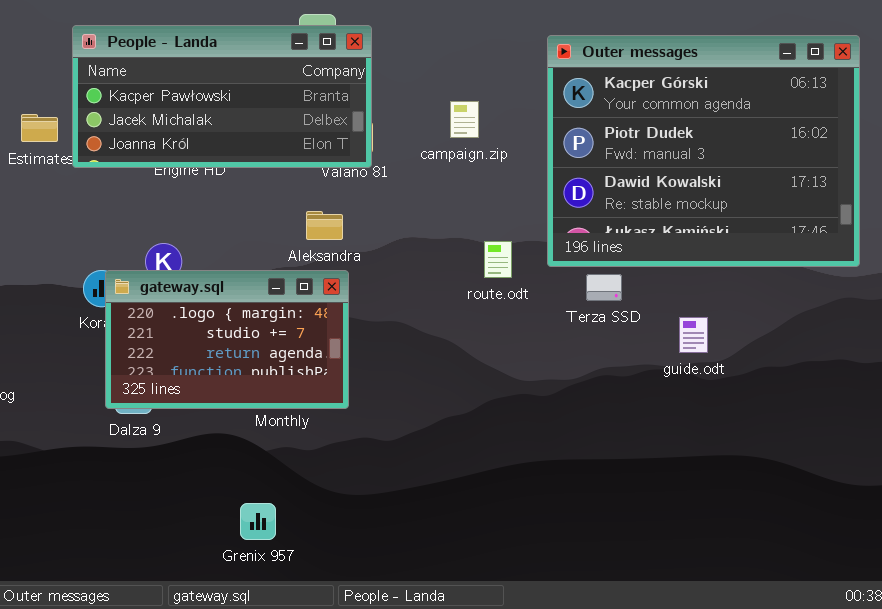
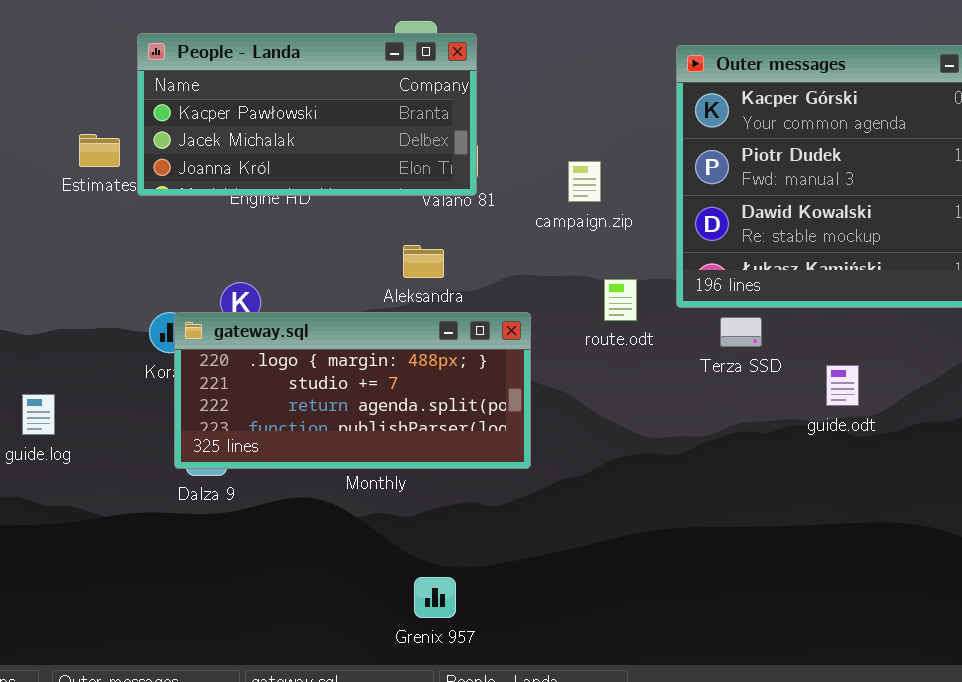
campaign.zip: [450,101,479,138] -> [568,161,601,202], moved
gateway.sql: [105,270,349,409] -> [174,312,531,469], resized
Grenix 957: [240,503,276,540] -> [414,577,456,618], moved

